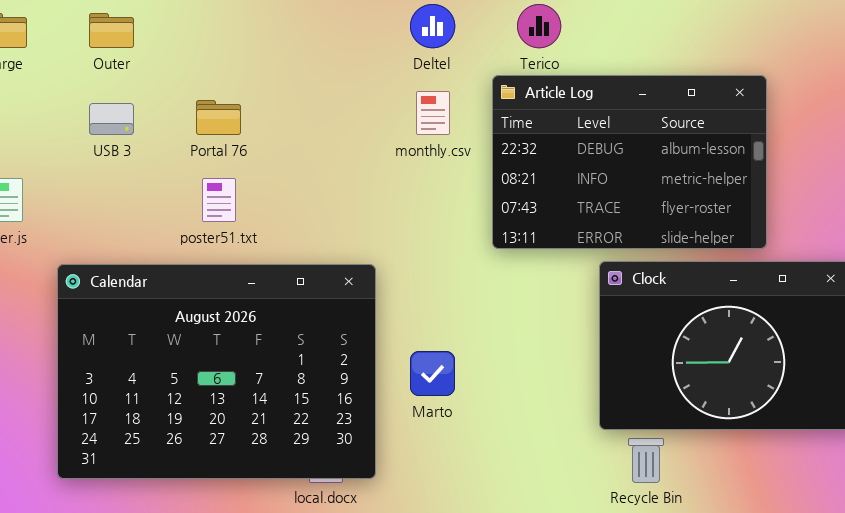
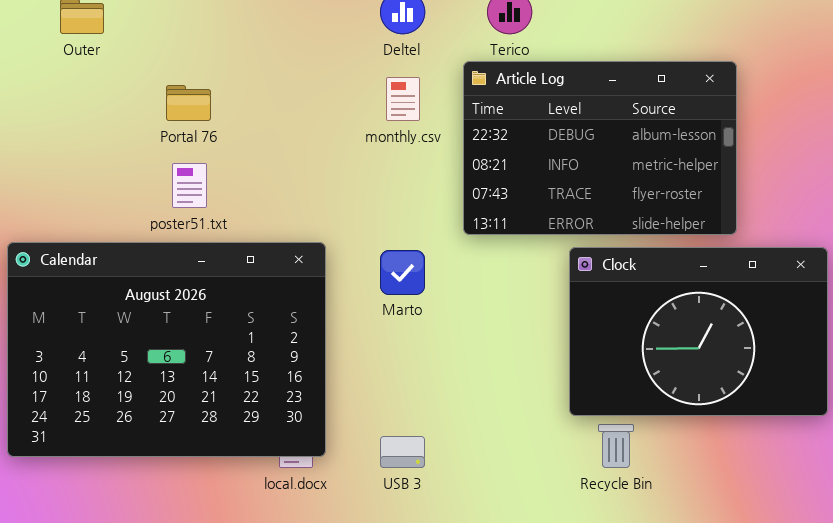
USB 3: [89,103,134,135] -> [380,436,425,468], moved
Calendar: [57,264,376,479] -> [7,242,326,457], moved
Marto: [410,351,455,396] -> [380,250,425,295], moved

